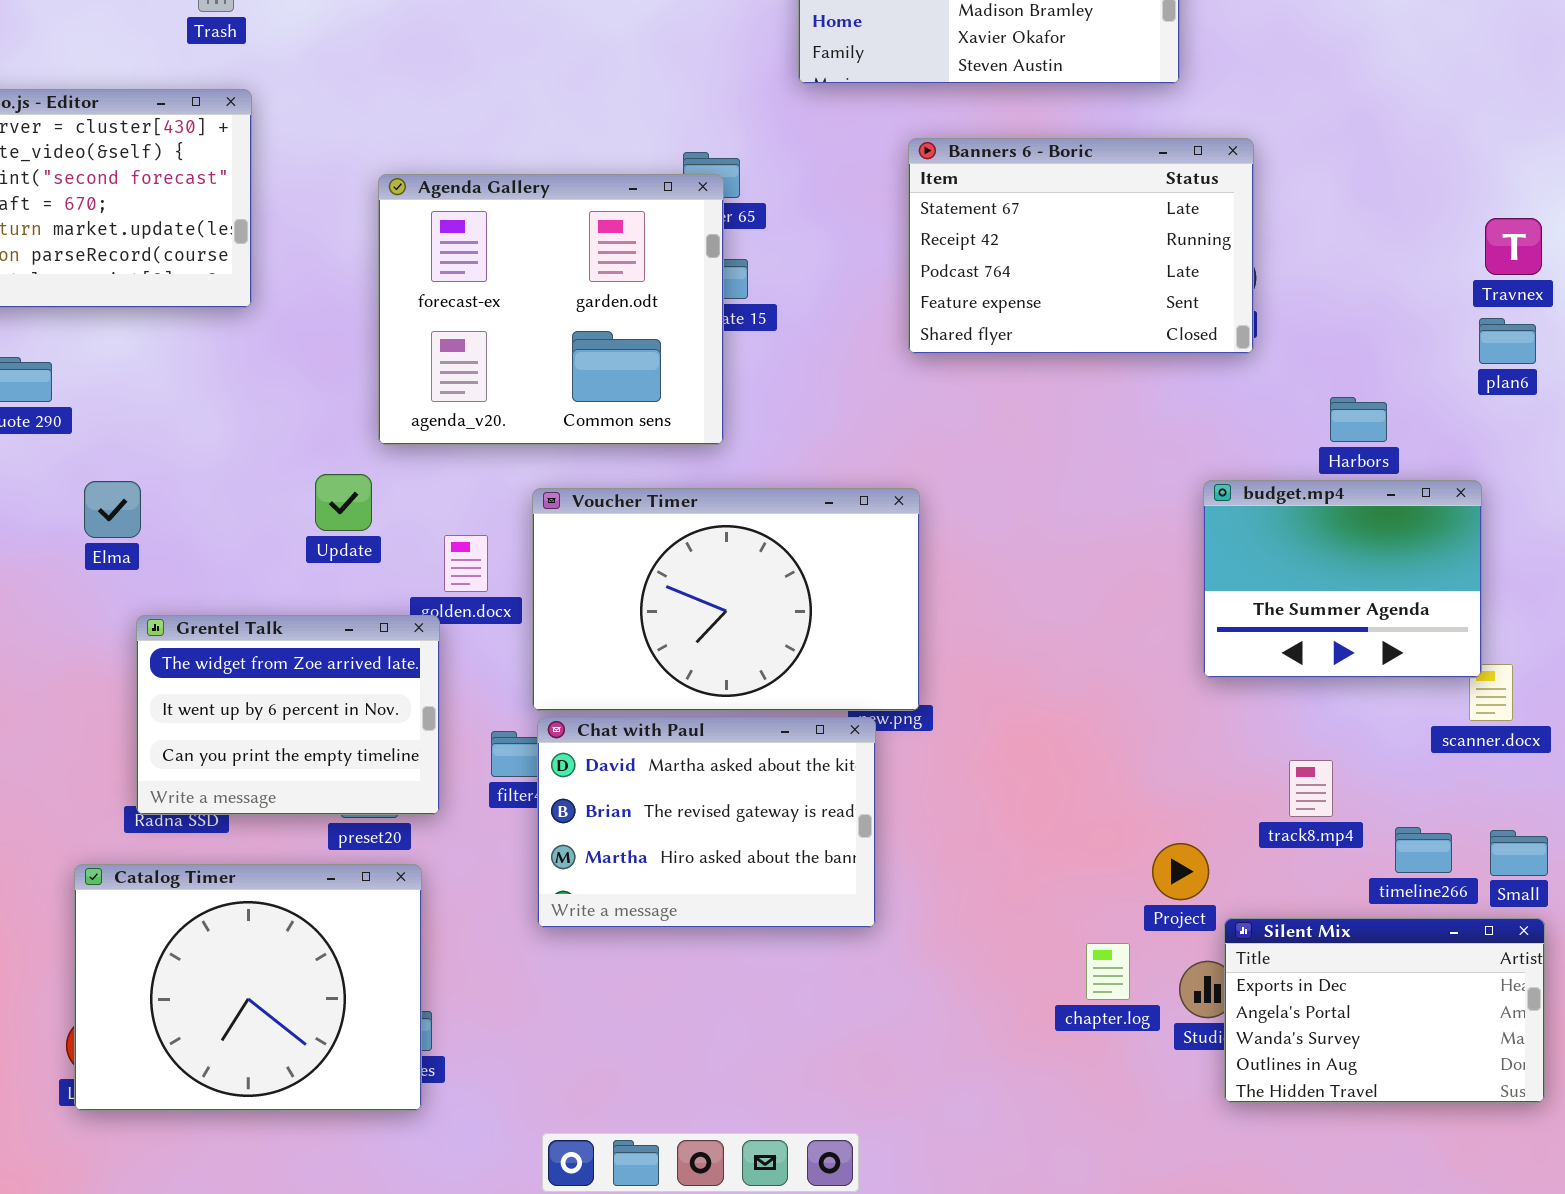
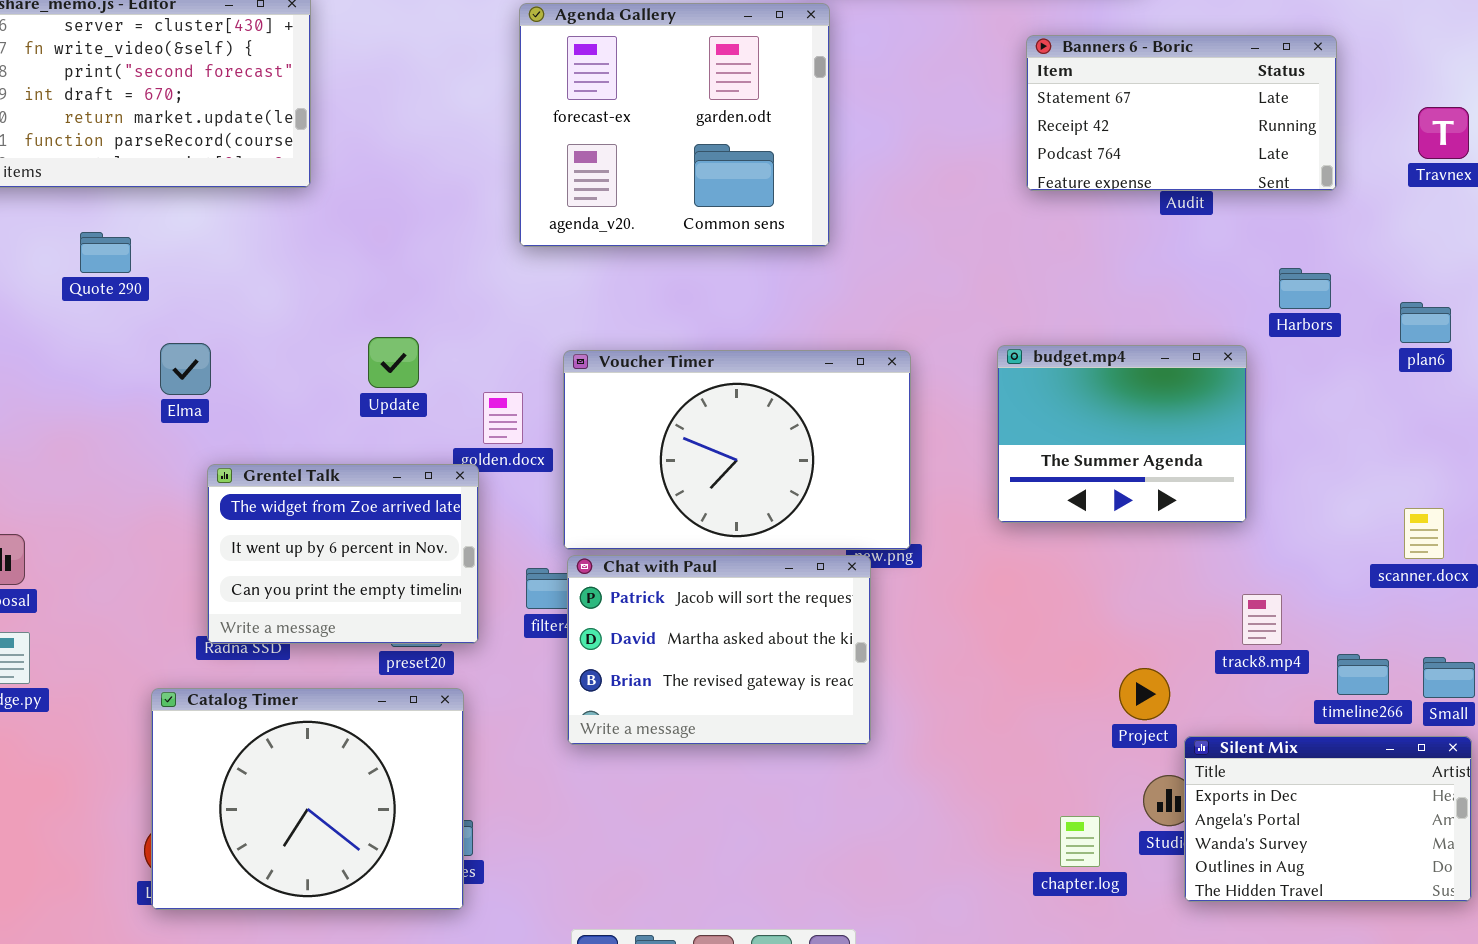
Banners 6 - Boric: [908,138,1254,354] -> [1026,35,1337,191], moved, resized
Agenda Gallery: [378,174,724,445] -> [519,3,830,247], moved
plan6: [1479,318,1536,364] -> [1400,302,1451,343], moved
budget.mp4: [1203,480,1482,678] -> [997,345,1247,523], moved
Chat with Paul: [537,717,876,928] -> [567,555,871,745], scrolled up 1 row
chapter.log: [1086,943,1130,1000] -> [1060,816,1100,867], moved

